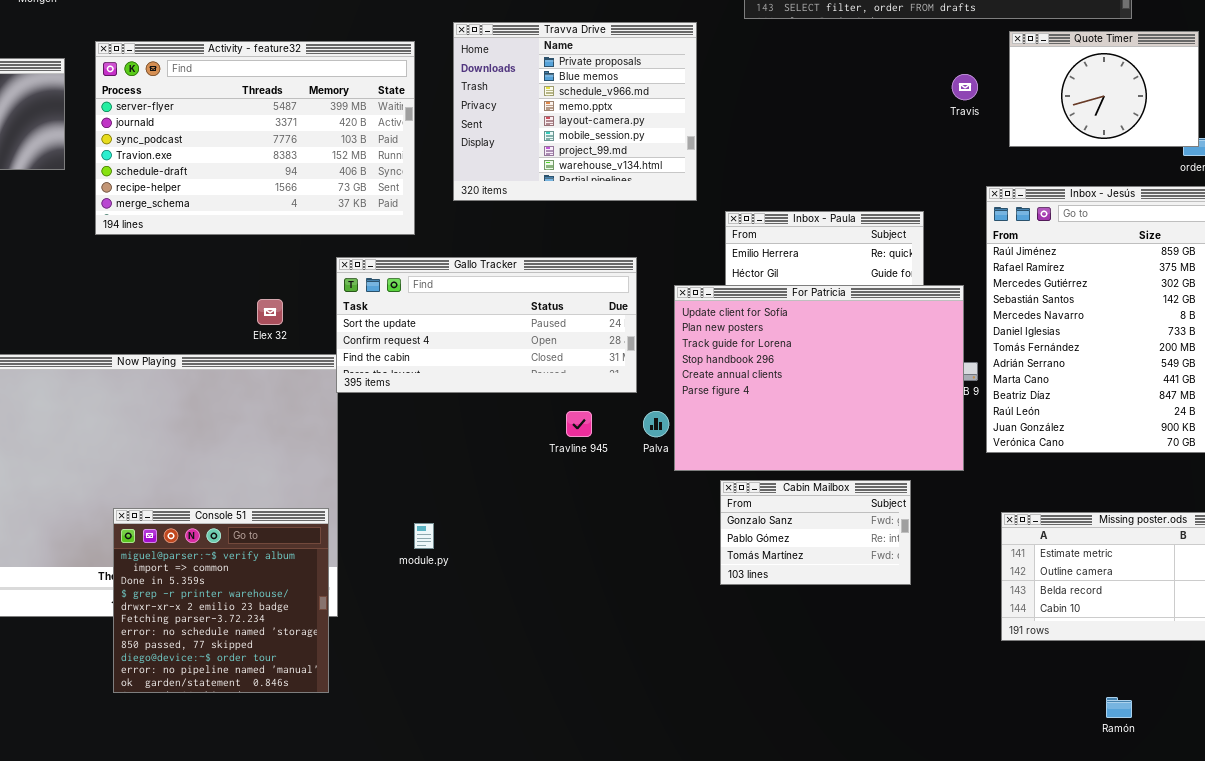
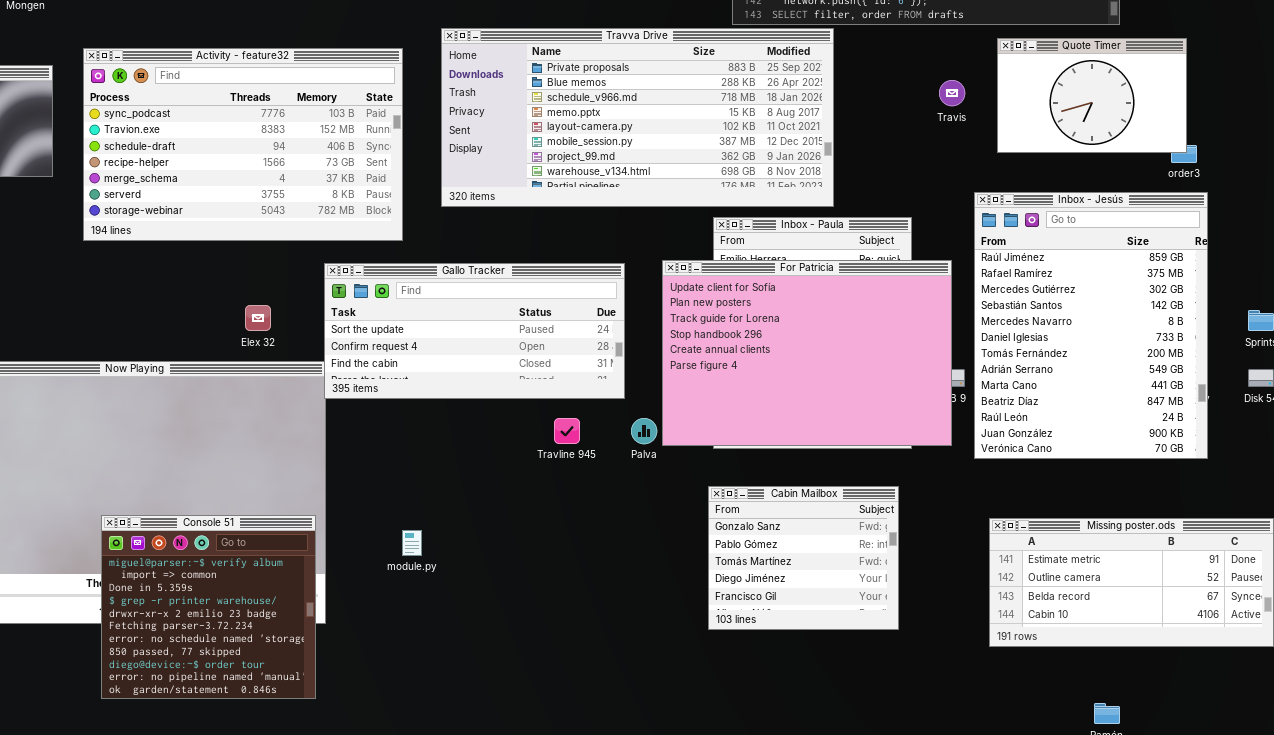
Travva Drive: [453,22,697,201] -> [441,28,834,207], resized
Activity - feature32: [95,41,415,235] -> [83,48,403,241], scrolled down 2 rows
For Patricia: [674,285,964,471] -> [662,260,952,446], moved
Cabin Mailbox: [720,480,911,585] -> [708,486,899,630], resized

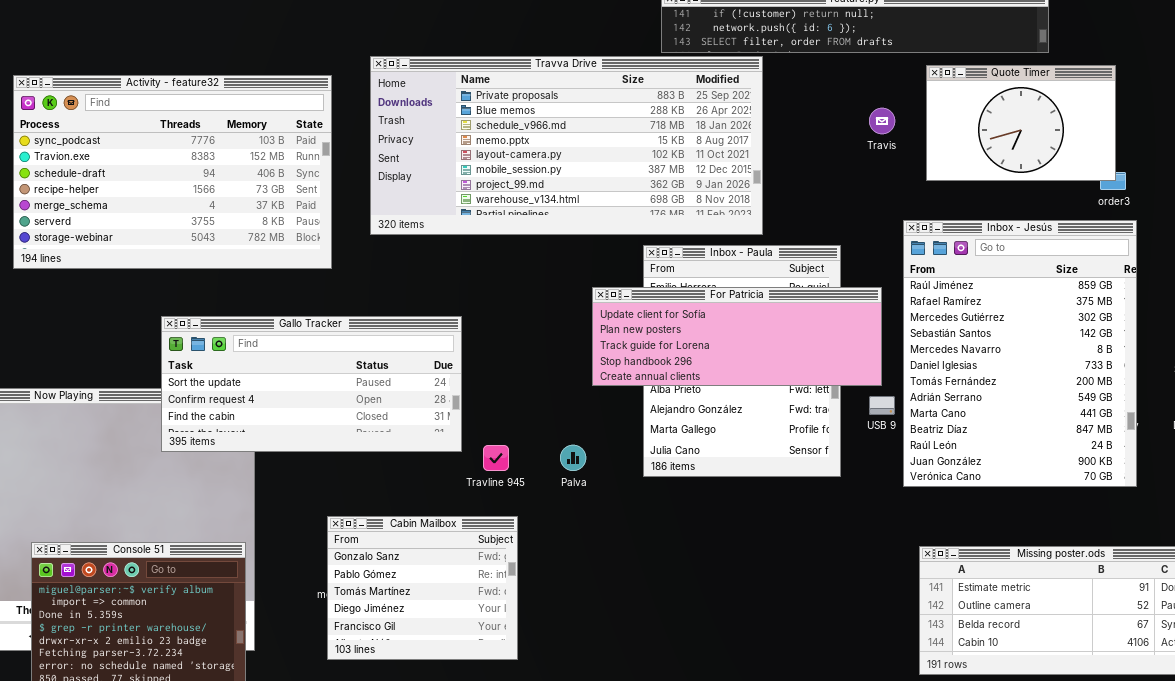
For Patricia: [662,260,952,446] -> [592,287,882,386], resized
Gallo Tracker: [324,263,625,399] -> [161,316,462,452], moved
Cabin Mailbox: [708,486,899,630] -> [327,516,518,660], moved

